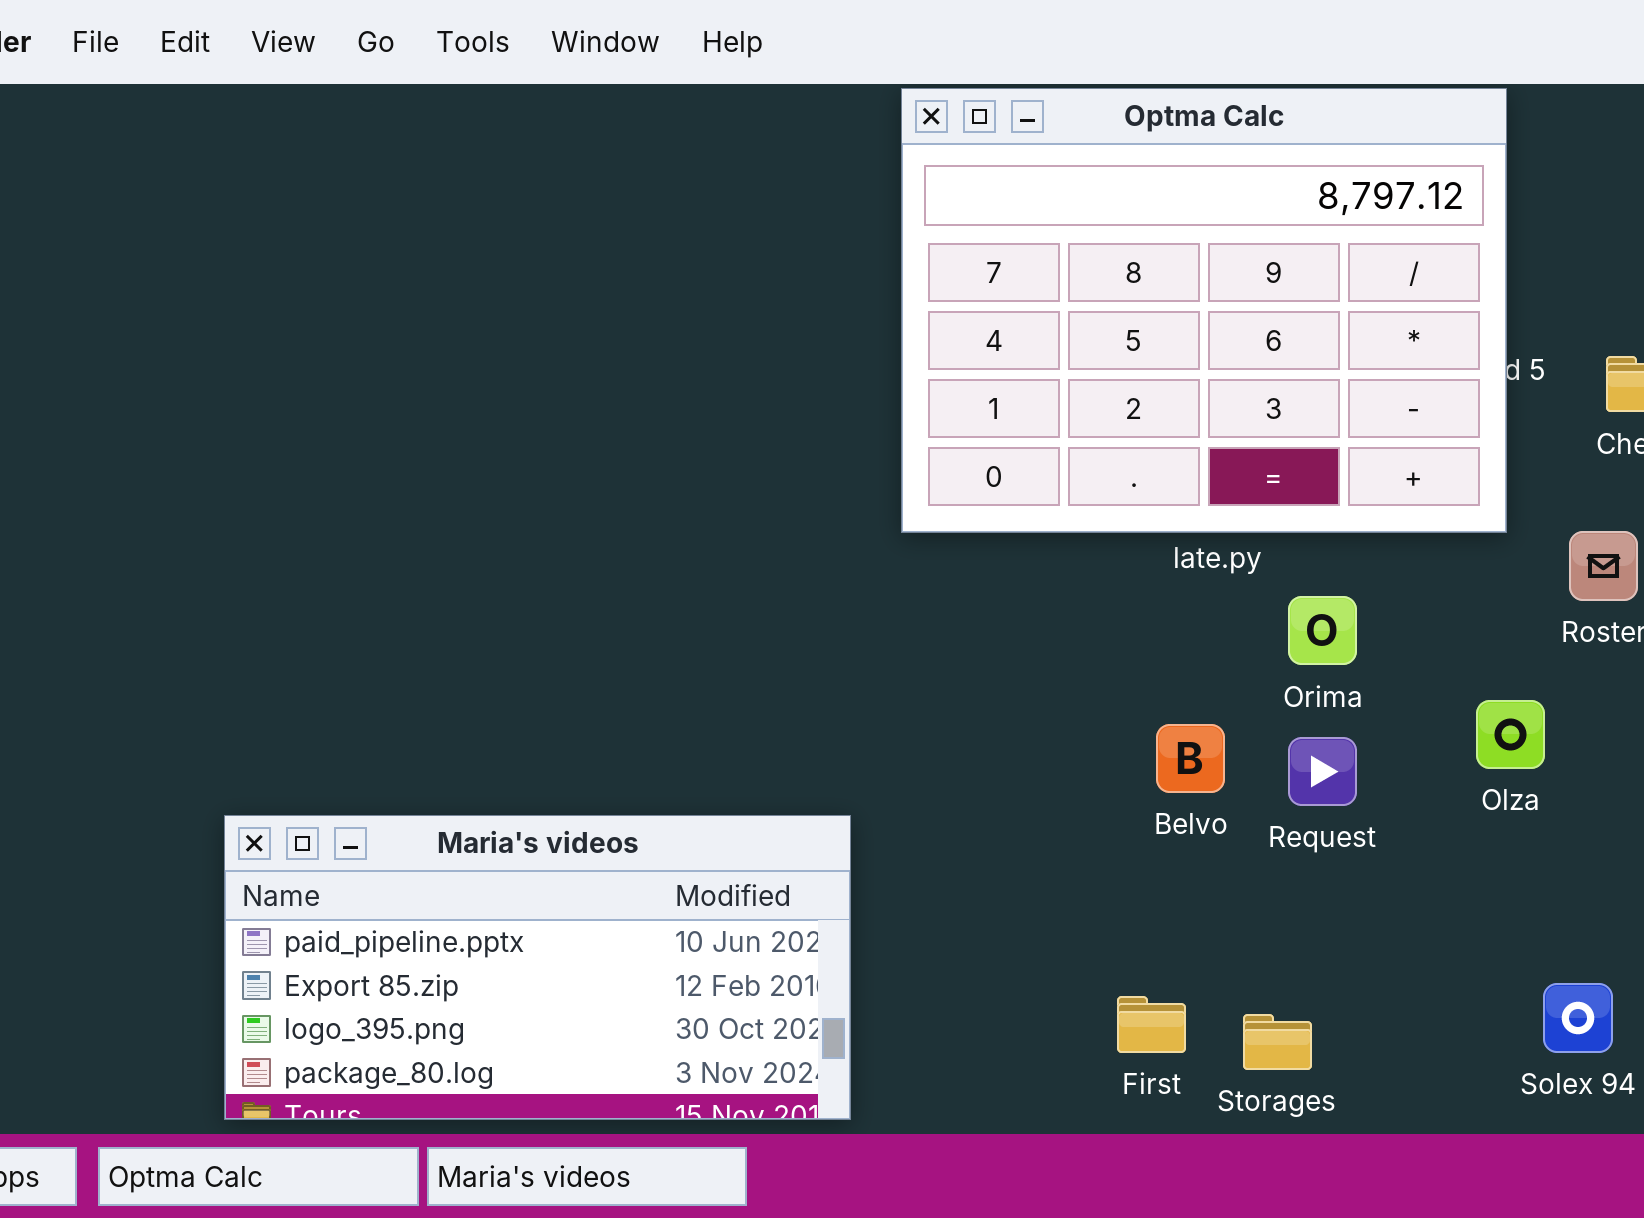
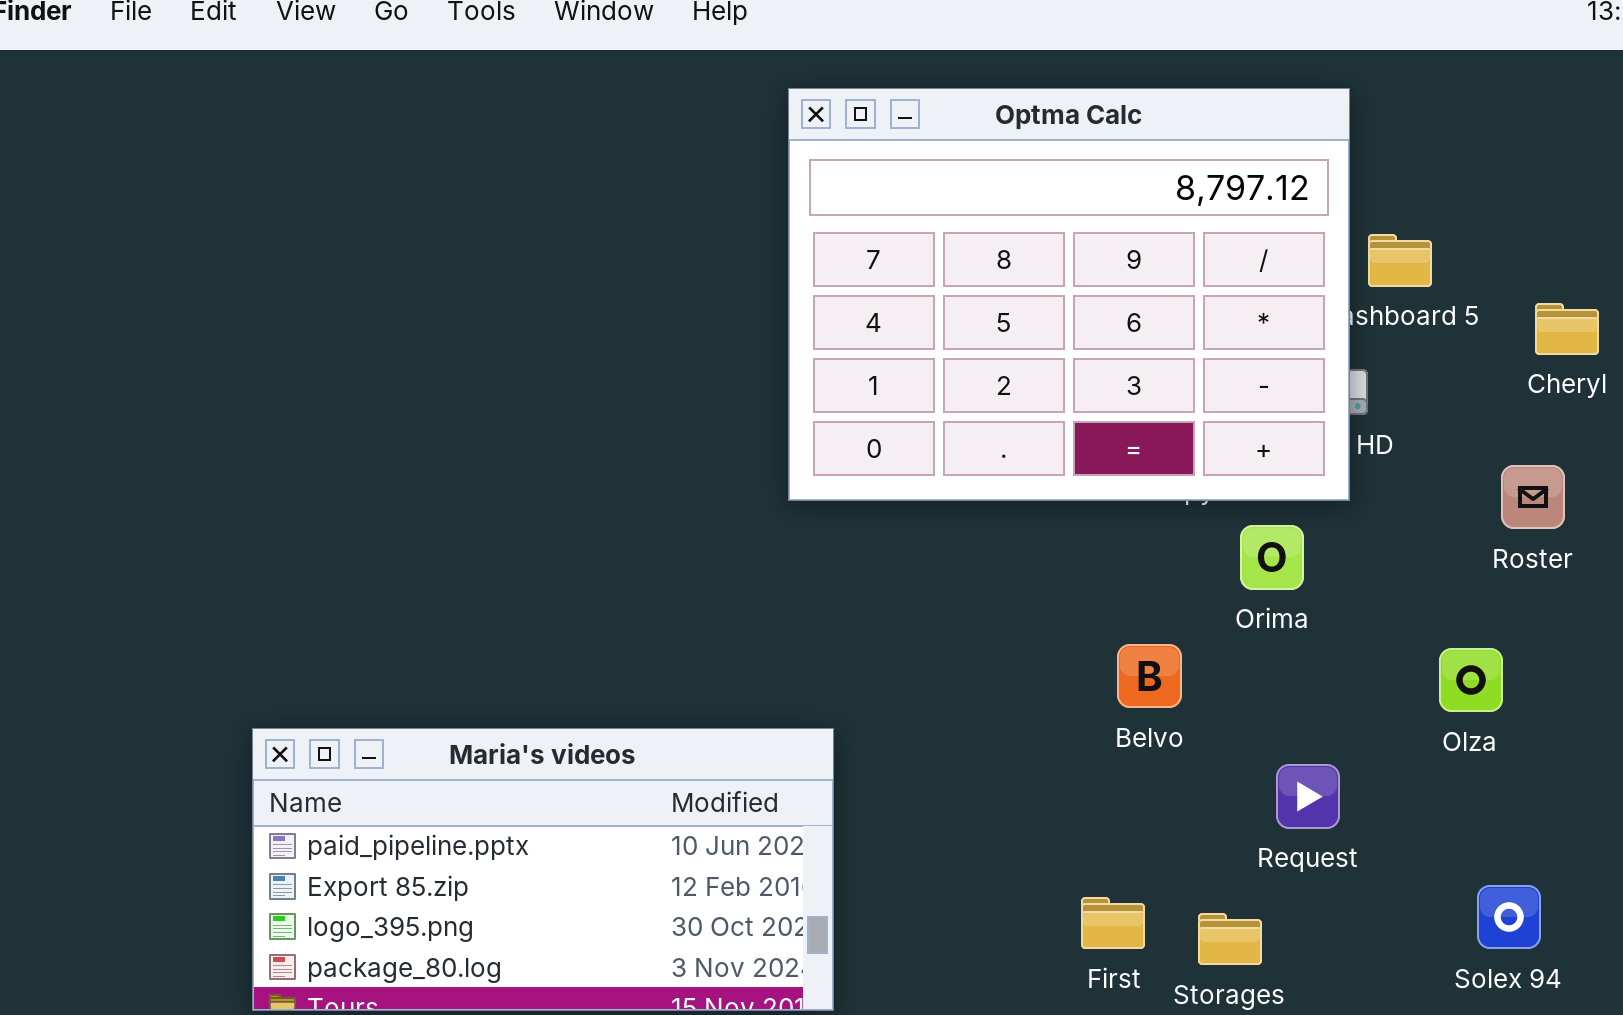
Optma Calc: [901,88,1507,533] -> [788,88,1350,501], moved
Olza: [1476,700,1545,769] -> [1439,648,1503,712], moved
Request: [1288,737,1357,806] -> [1276,764,1340,829], moved

